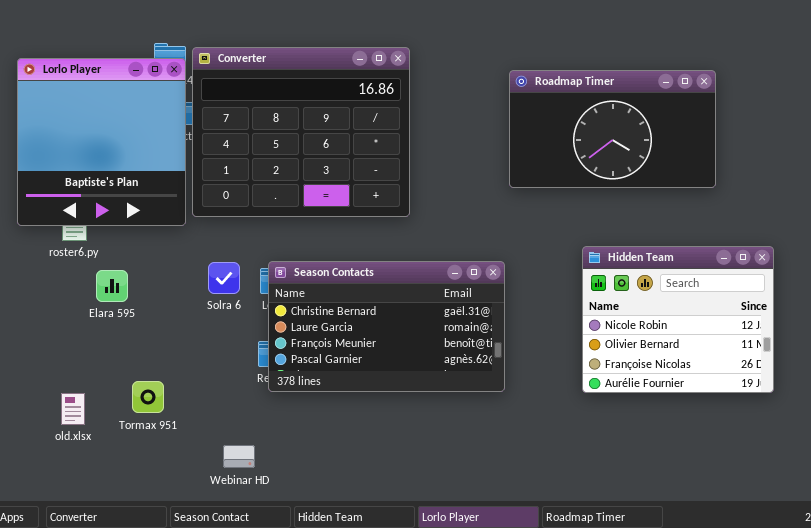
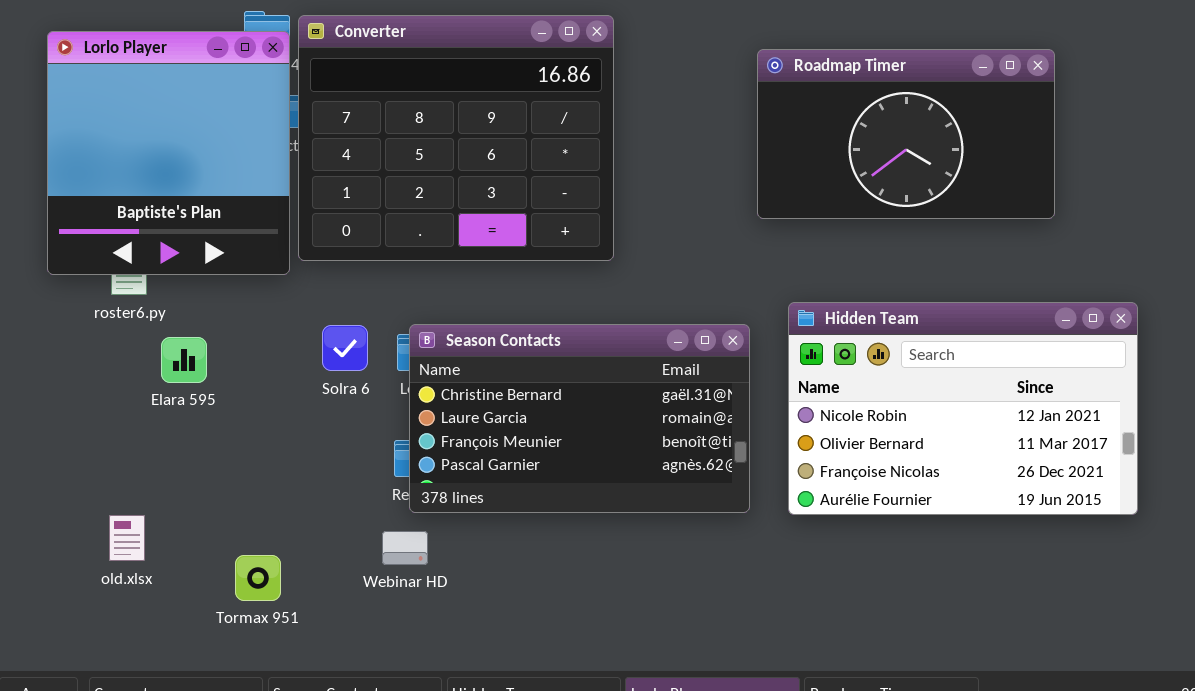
Hidden Team: [582,246,774,393] -> [788,302,1138,515], resized
Tormax 951: [132,381,164,413] -> [235,555,281,601], moved
Webinar HD: [223,445,255,468] -> [382,531,428,565], moved

